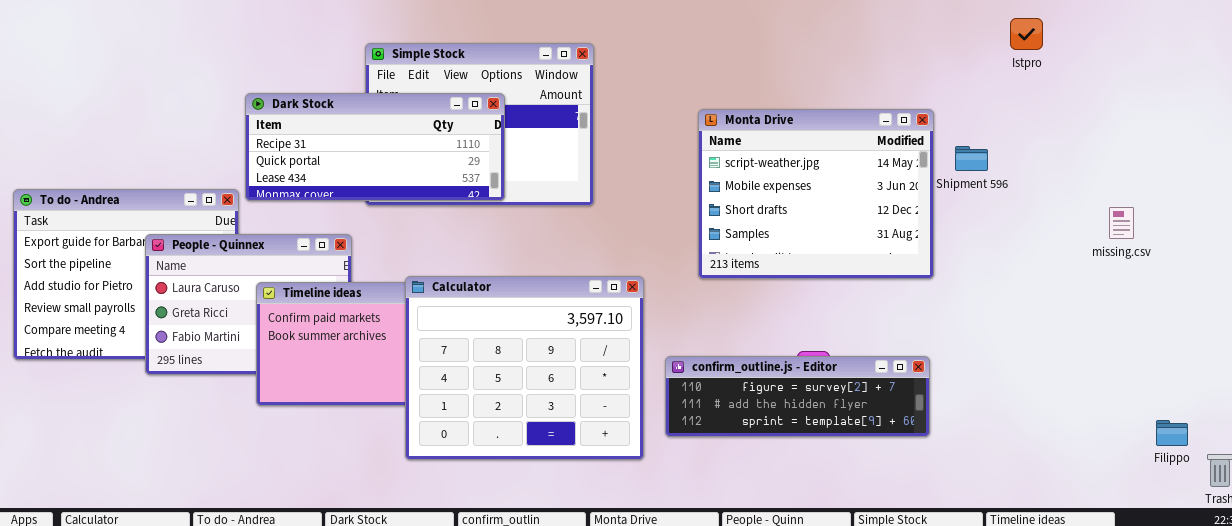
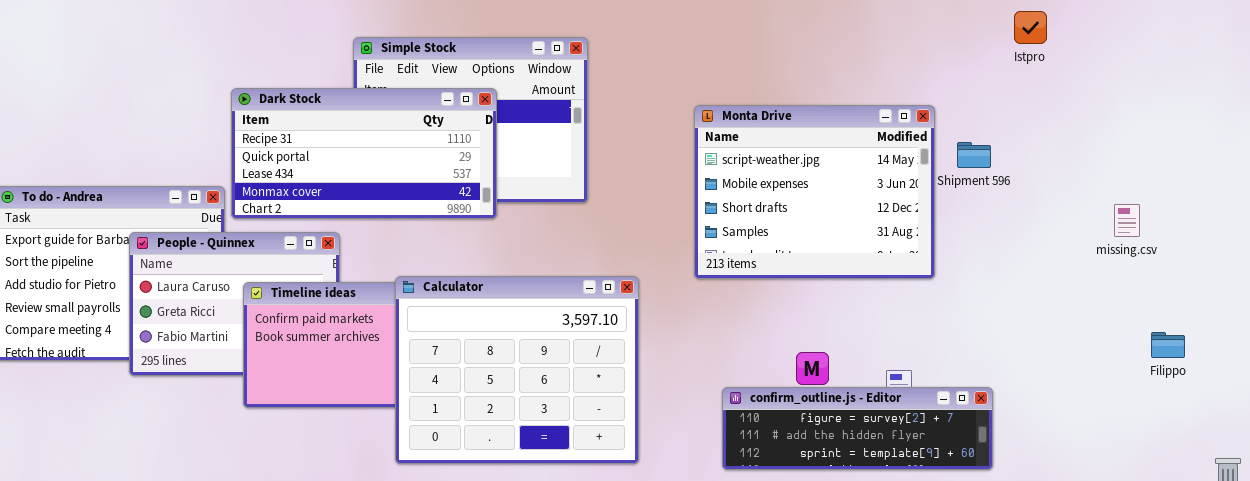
Dark Stock: [245,93,505,201] -> [231,88,497,219], resized
confirm_outline.js - Editor: [665,356,930,437] -> [722,387,993,470], moved
Filippo: [1156,420,1188,446] -> [1151,332,1185,358], moved

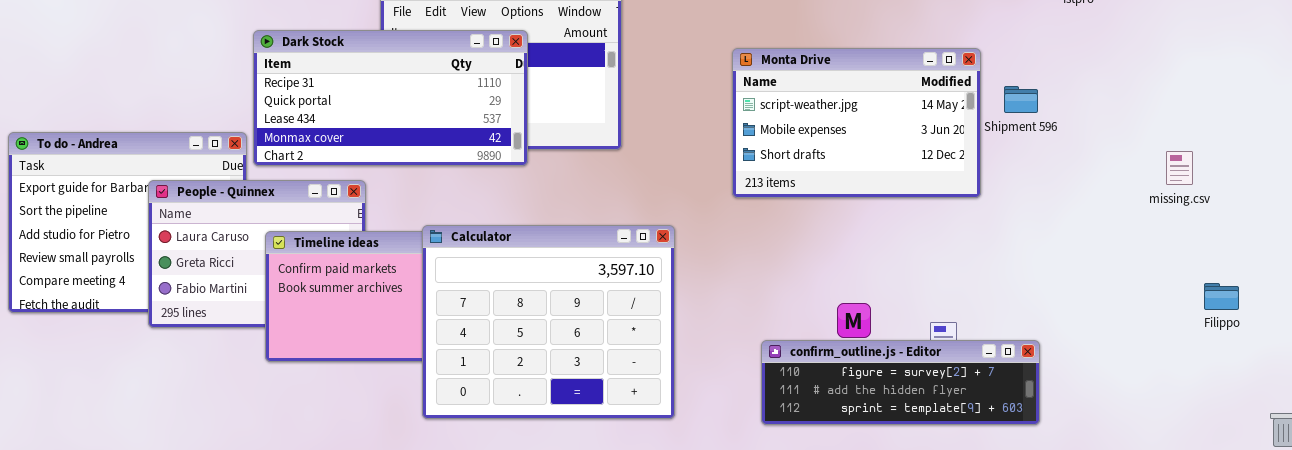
Monta Drive: [694,105,935,279] -> [732,48,981,198], resized

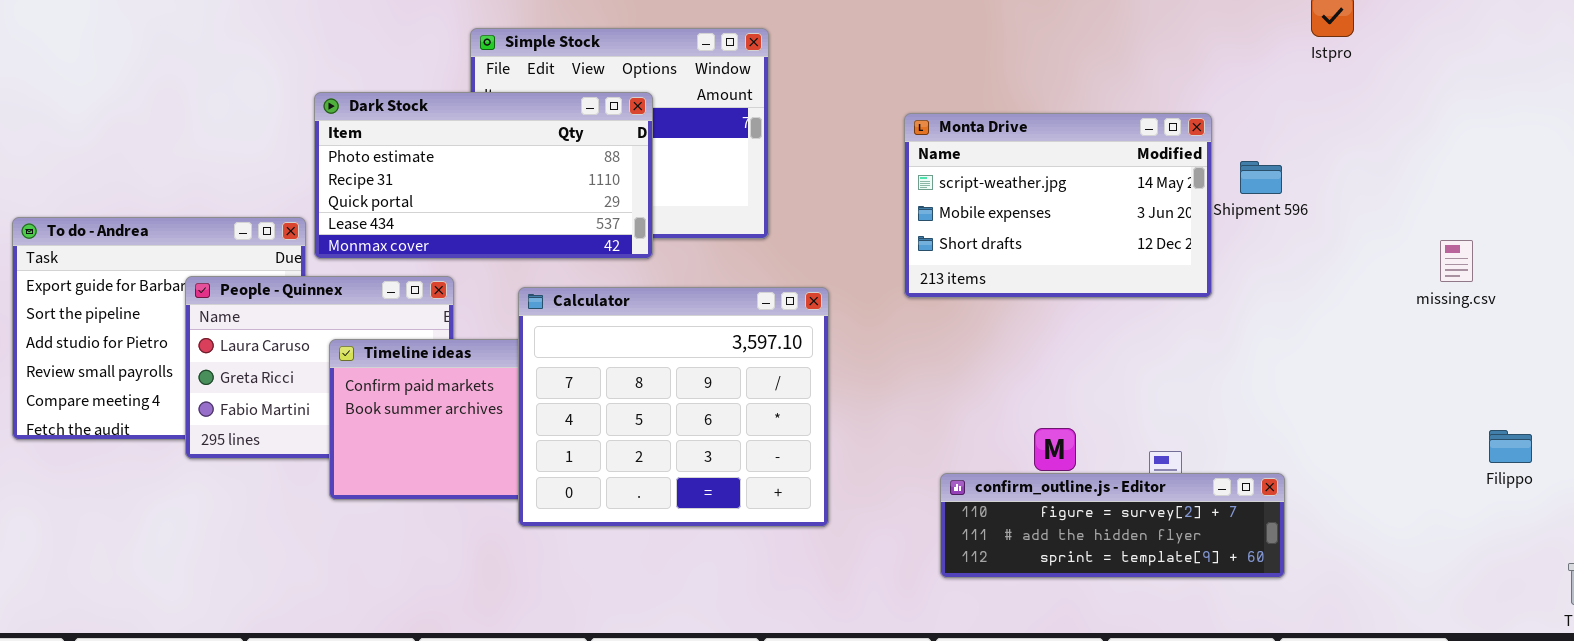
Dark Stock: [253,30,528,166] -> [314,92,653,259], scrolled up 1 row
Calculator: [422,225,675,419] -> [518,287,829,527], moved
Filippo: [1204,283,1239,310] -> [1489,430,1532,463], moved

